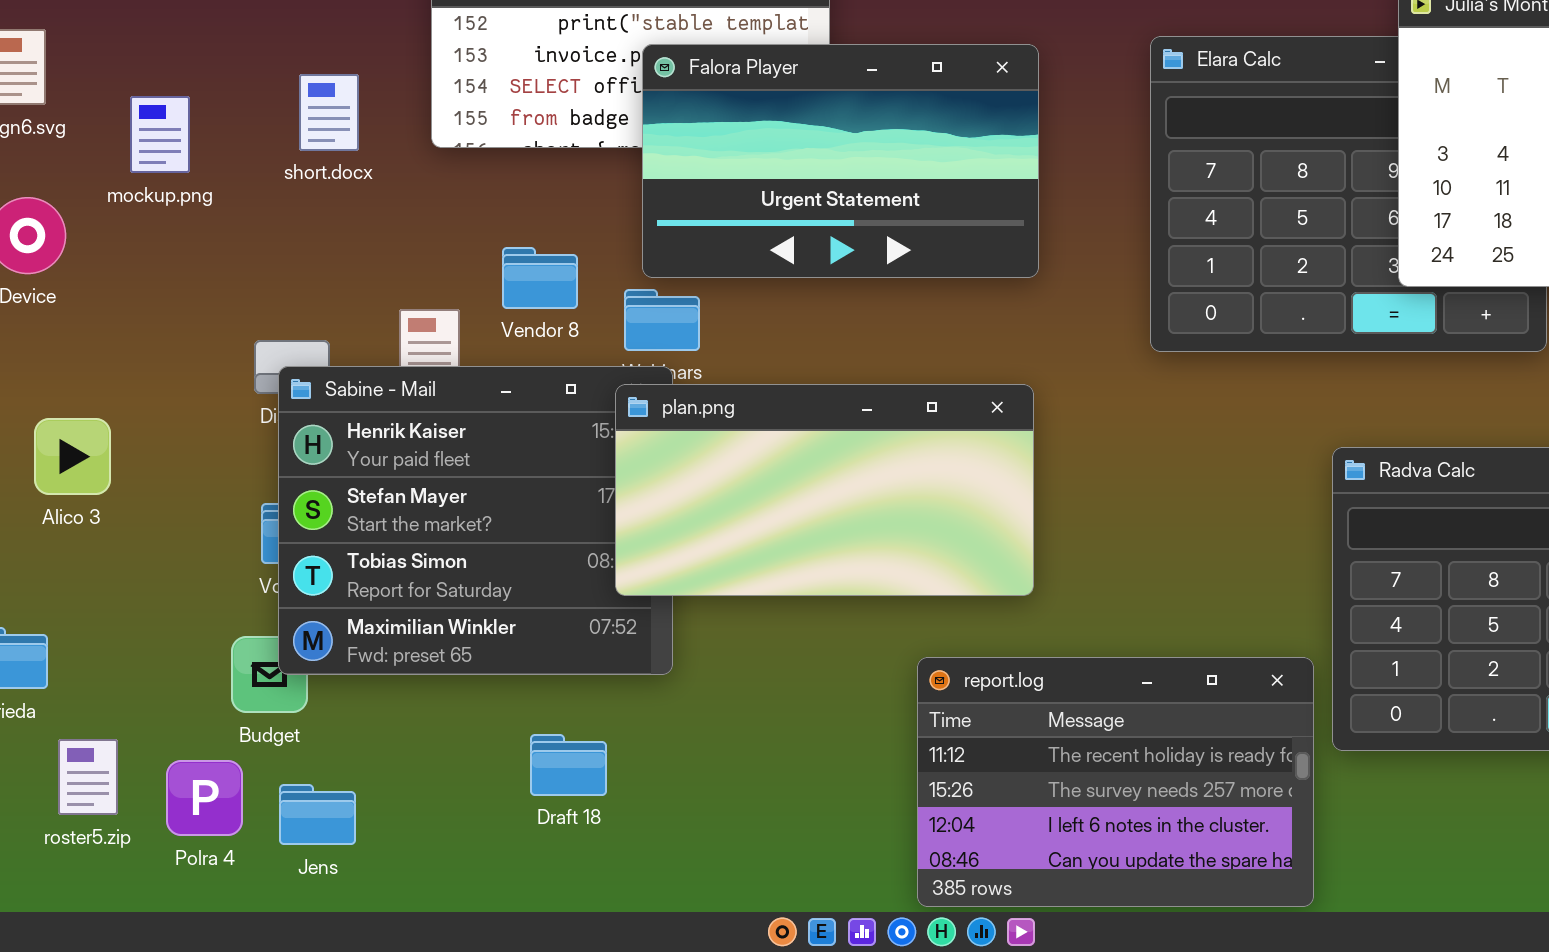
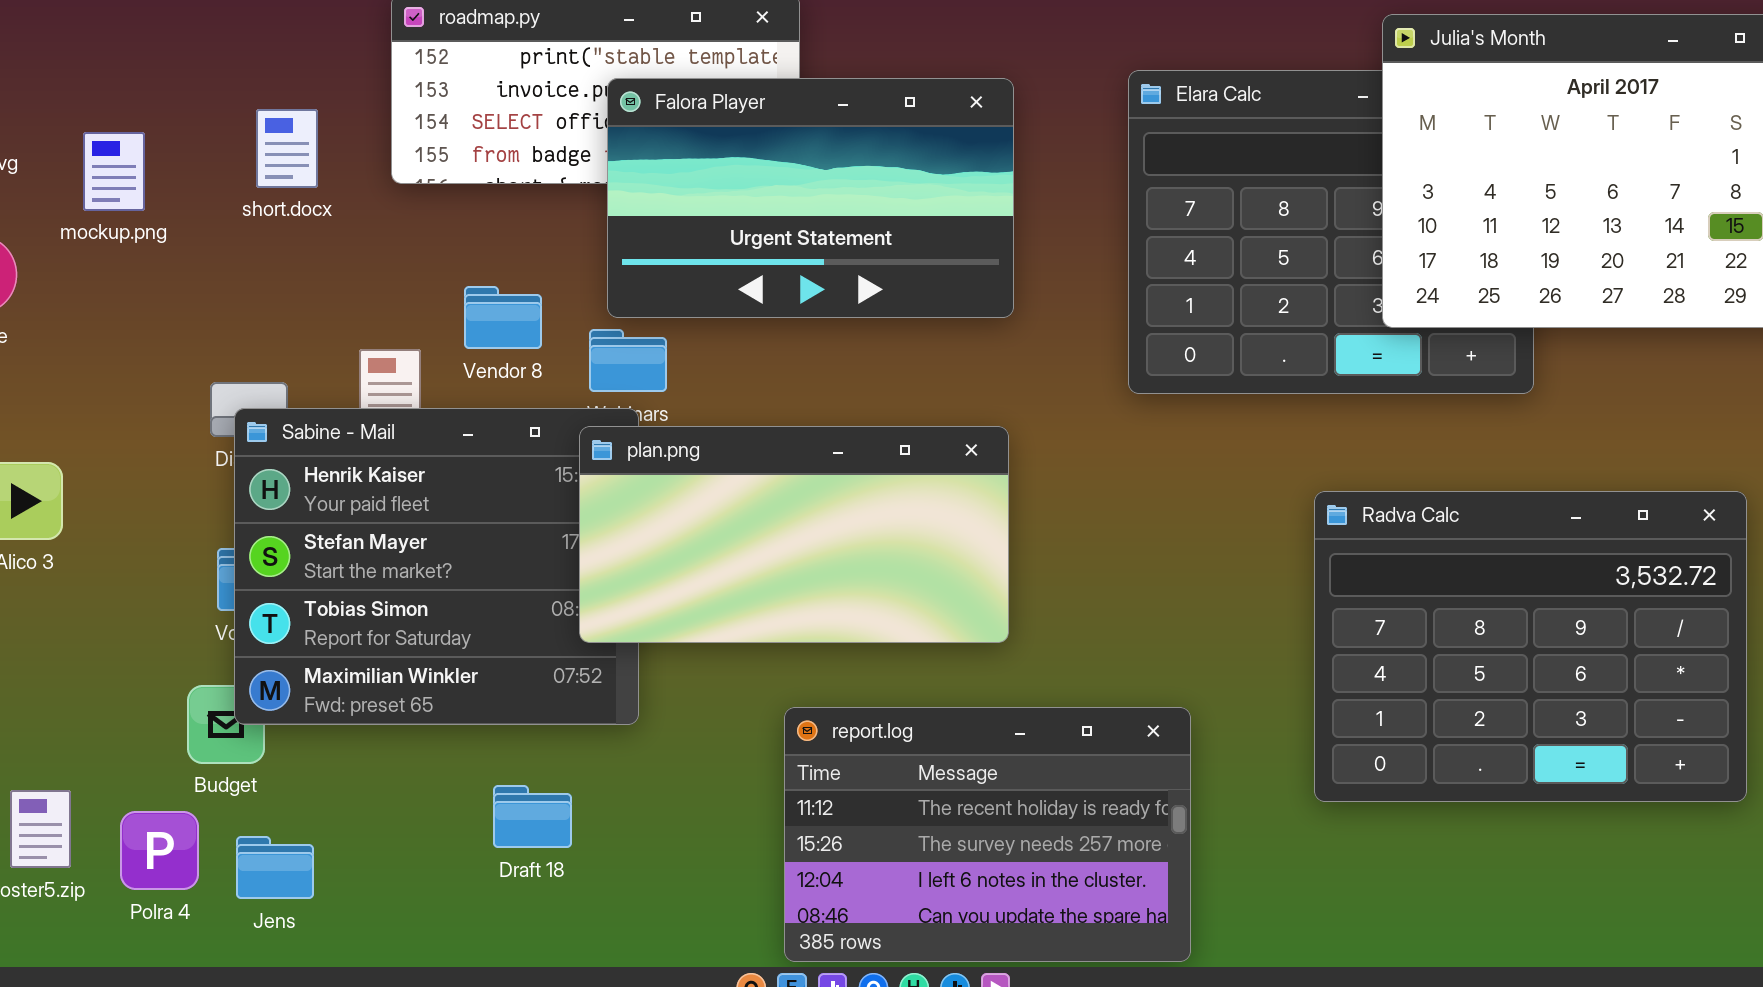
report.log: [917,657,1314,907] -> [784,707,1191,962], moved

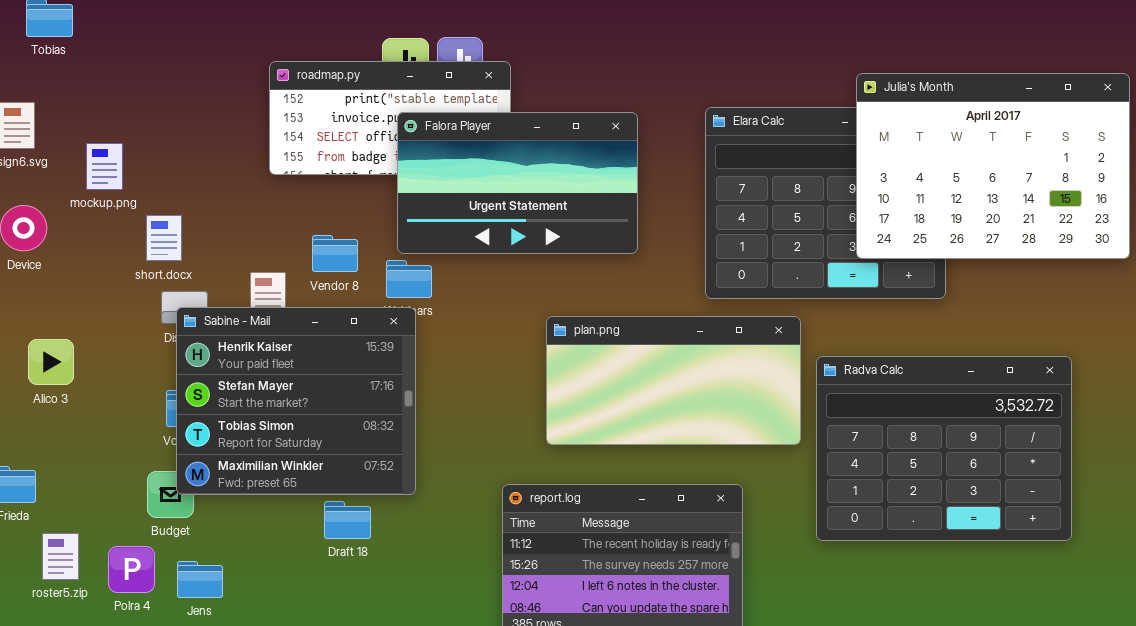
short.docx: [256,109,318,188] -> [146,215,182,261], moved
plan.png: [579,426,1009,643] -> [546,316,801,445], moved
Draft 18: [493,785,572,848] -> [324,501,371,539], moved

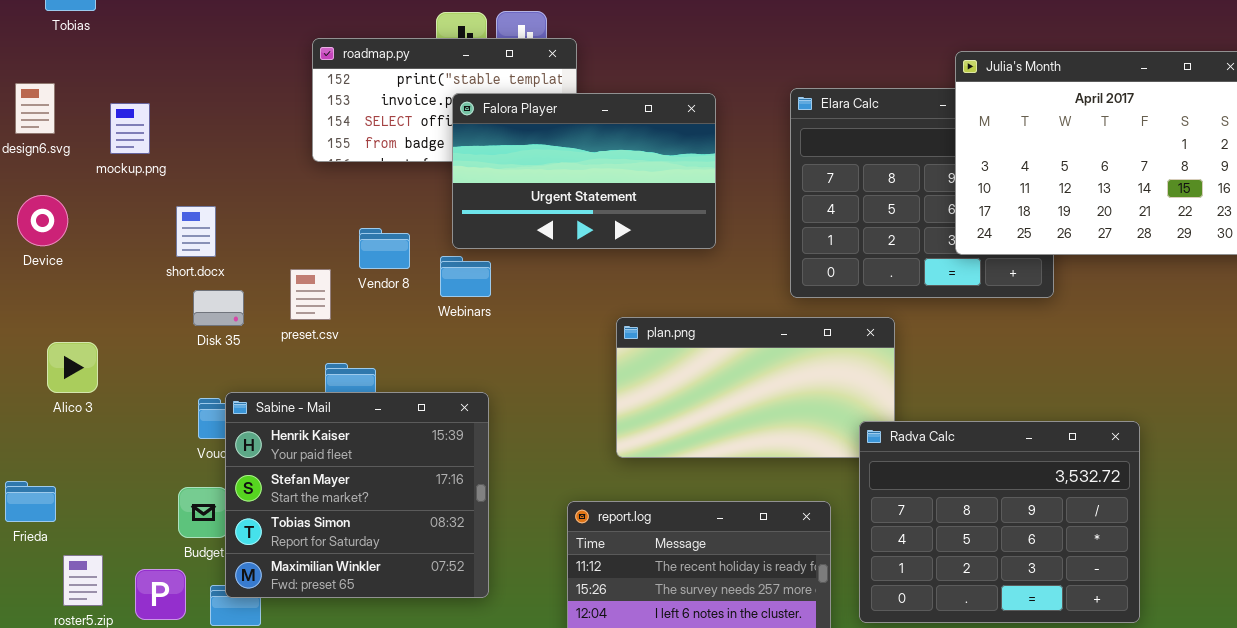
mockup.png: [86,143,123,190] -> [110,103,150,154], moved
Sabine - Mail: [176,307,416,495] -> [225,392,489,598], moved
Radva Calc: [816,356,1072,541] -> [859,421,1140,623], moved

